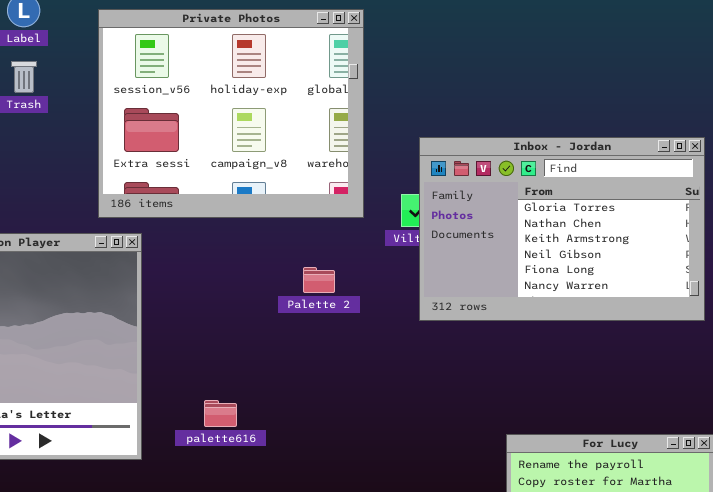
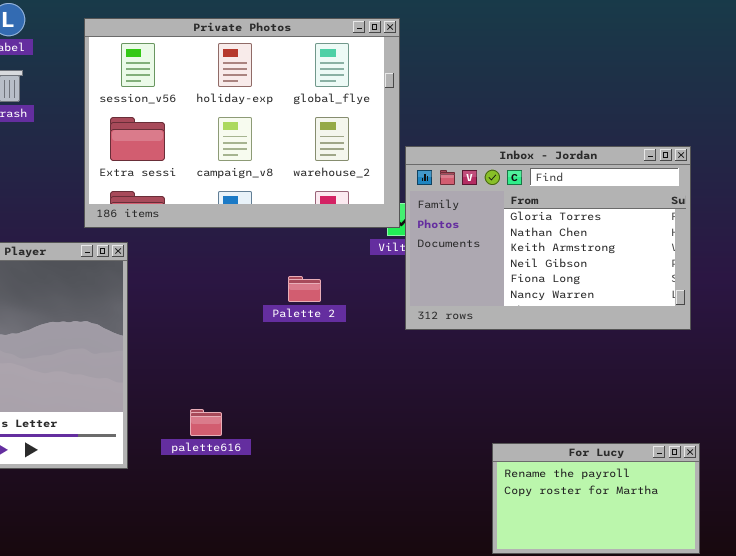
Private Photos: [98,9,364,218] -> [84,18,400,228], resized

